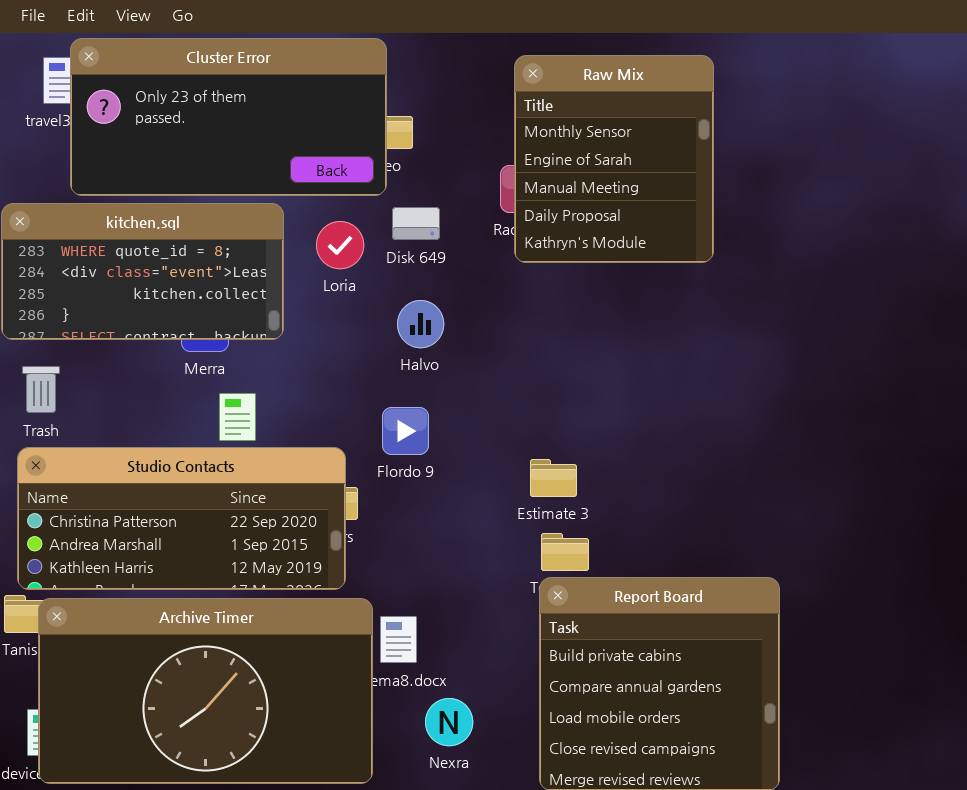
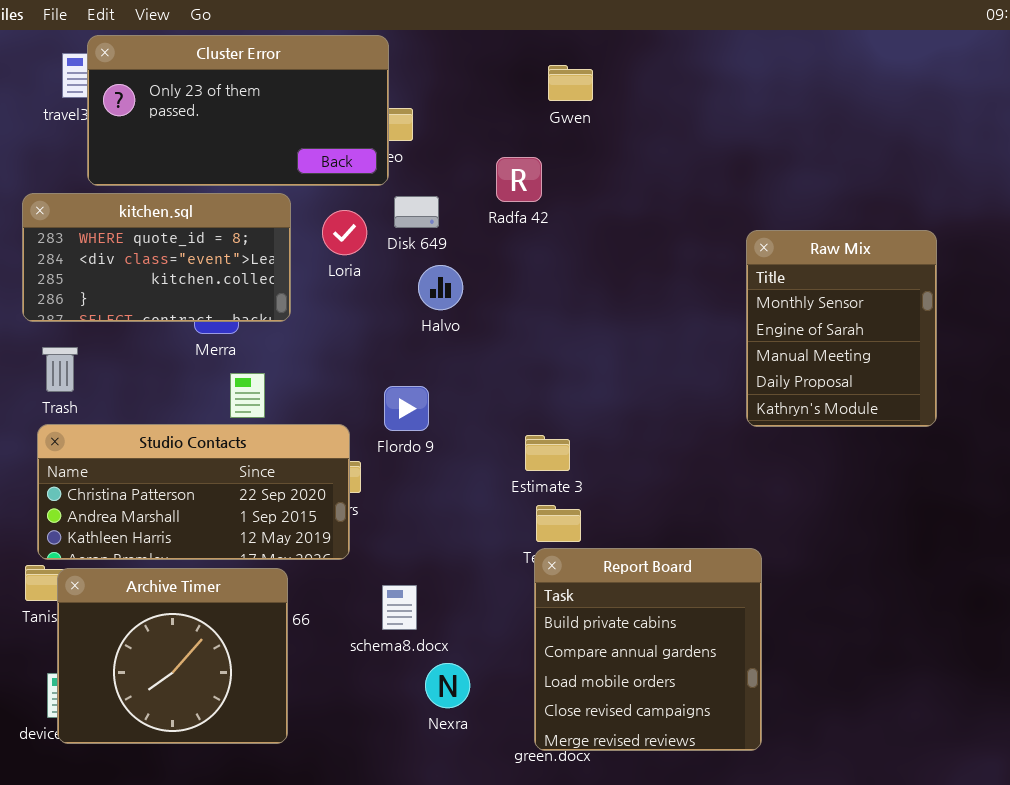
Raw Mix: [514,55,714,263] -> [746,230,937,427], moved
Halvo: [397,300,444,348] -> [418,265,463,310], moved
Archive Timer: [38,598,373,784] -> [57,568,288,744], resized

